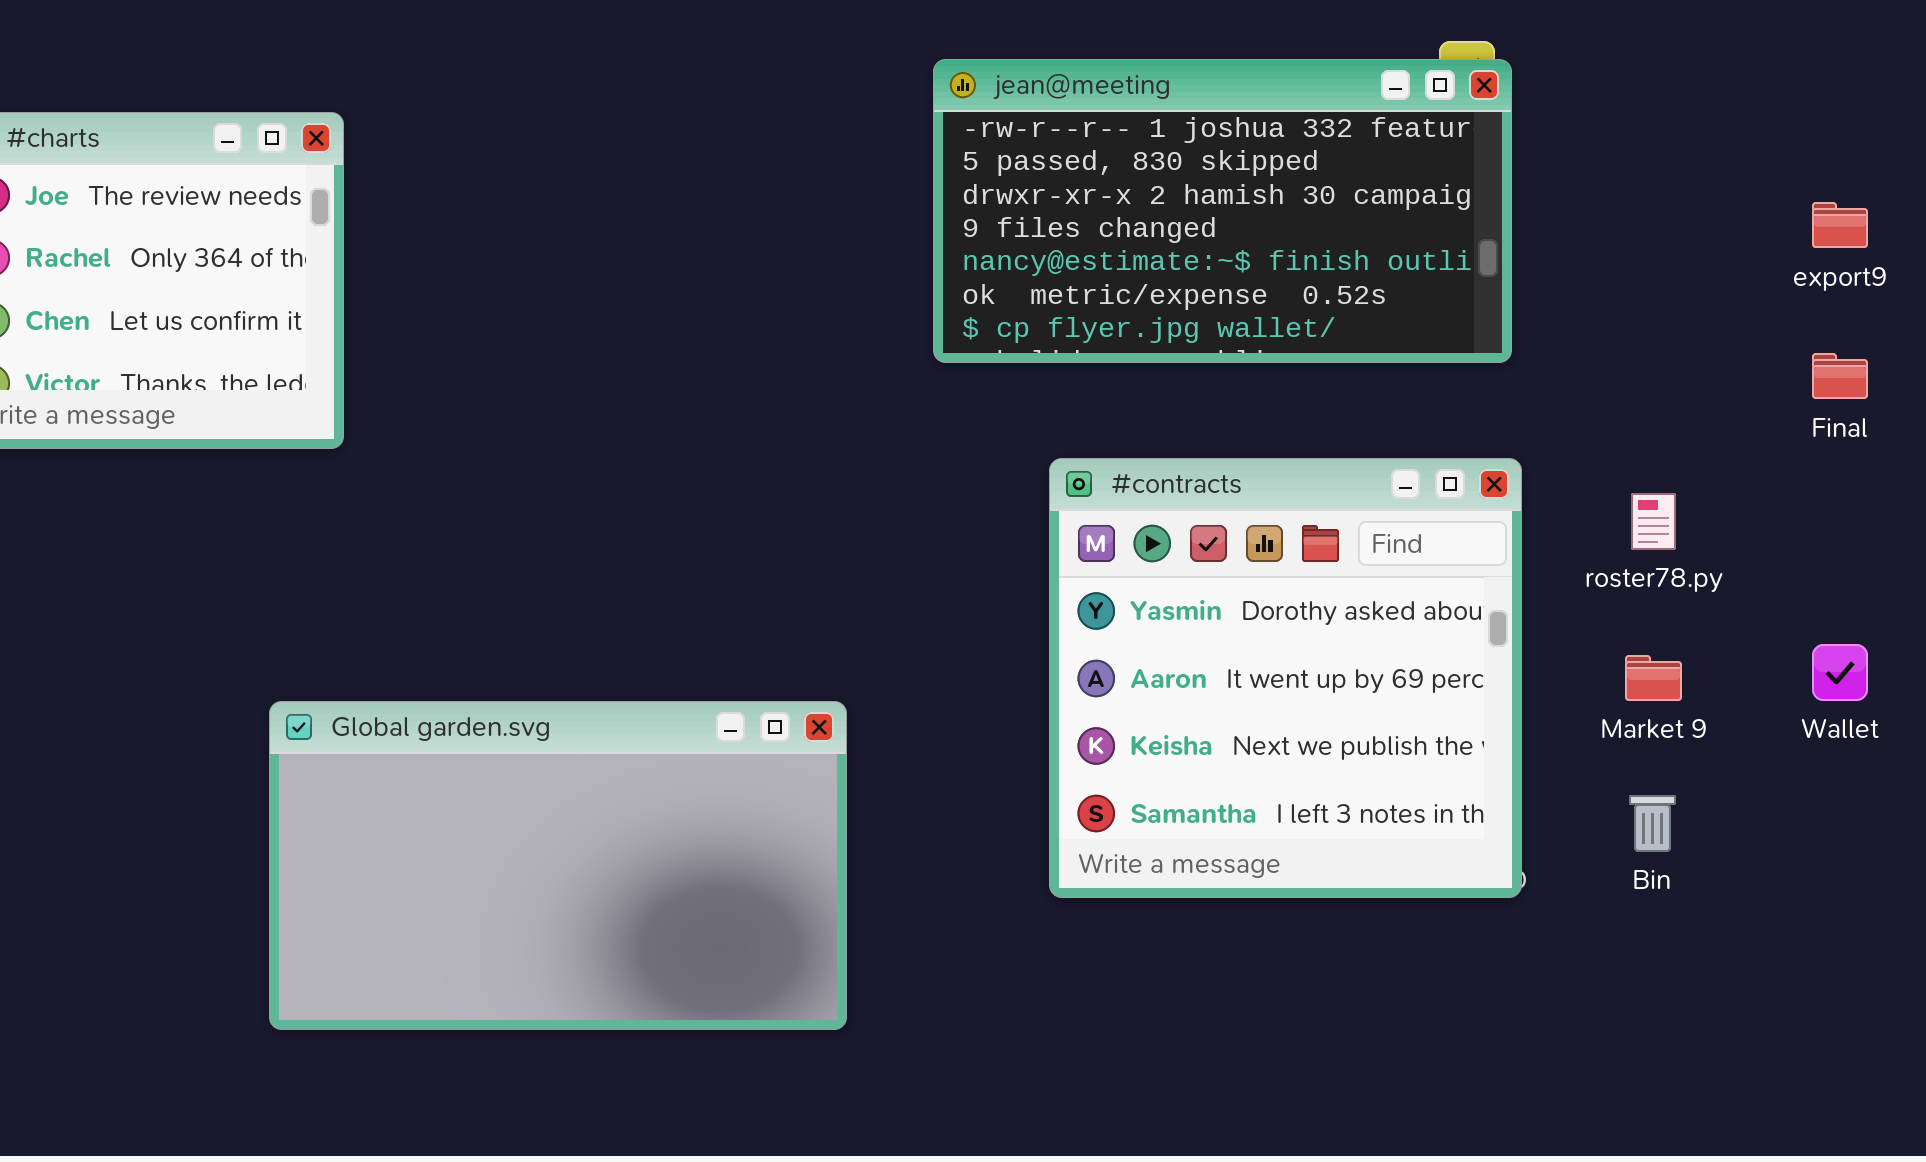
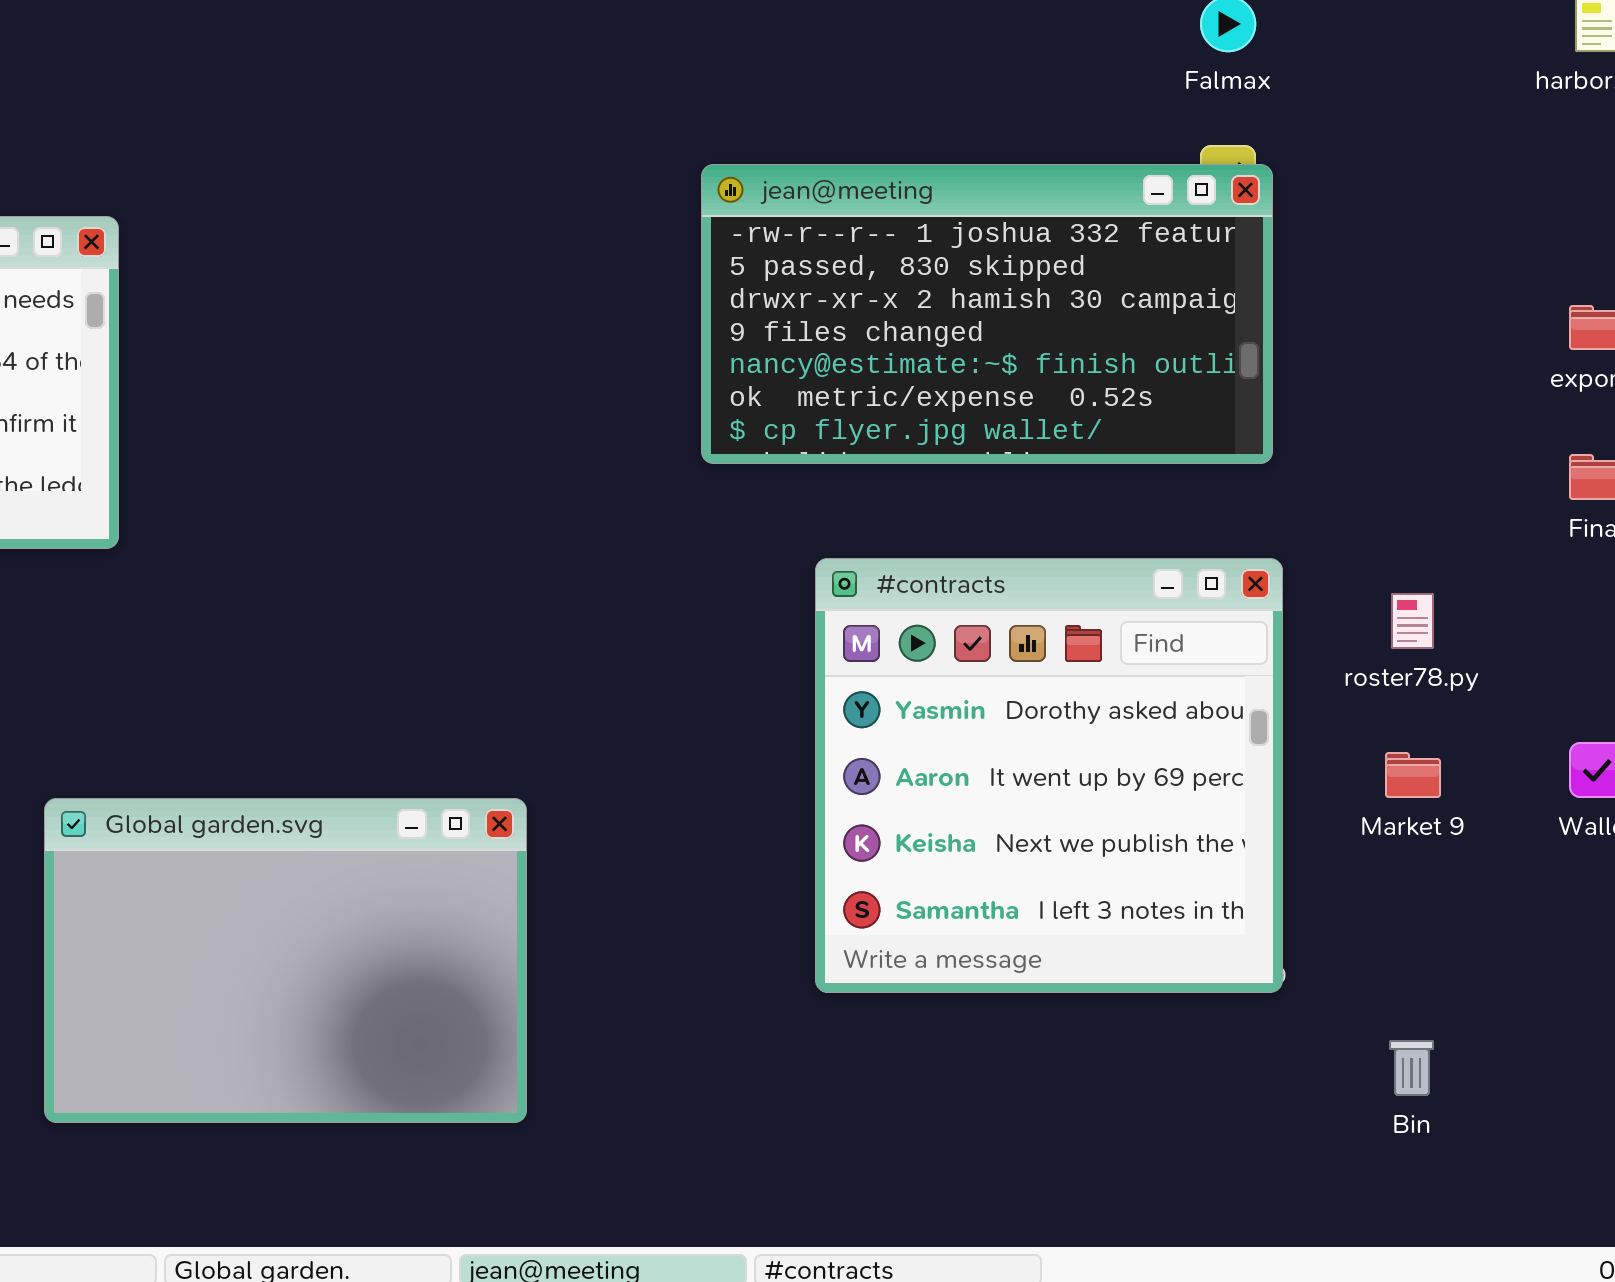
Global garden.svg: [269,701,847,1030] -> [44,798,527,1123], resized
Bin: [1629,795,1676,852] -> [1389,1040,1434,1096], moved

